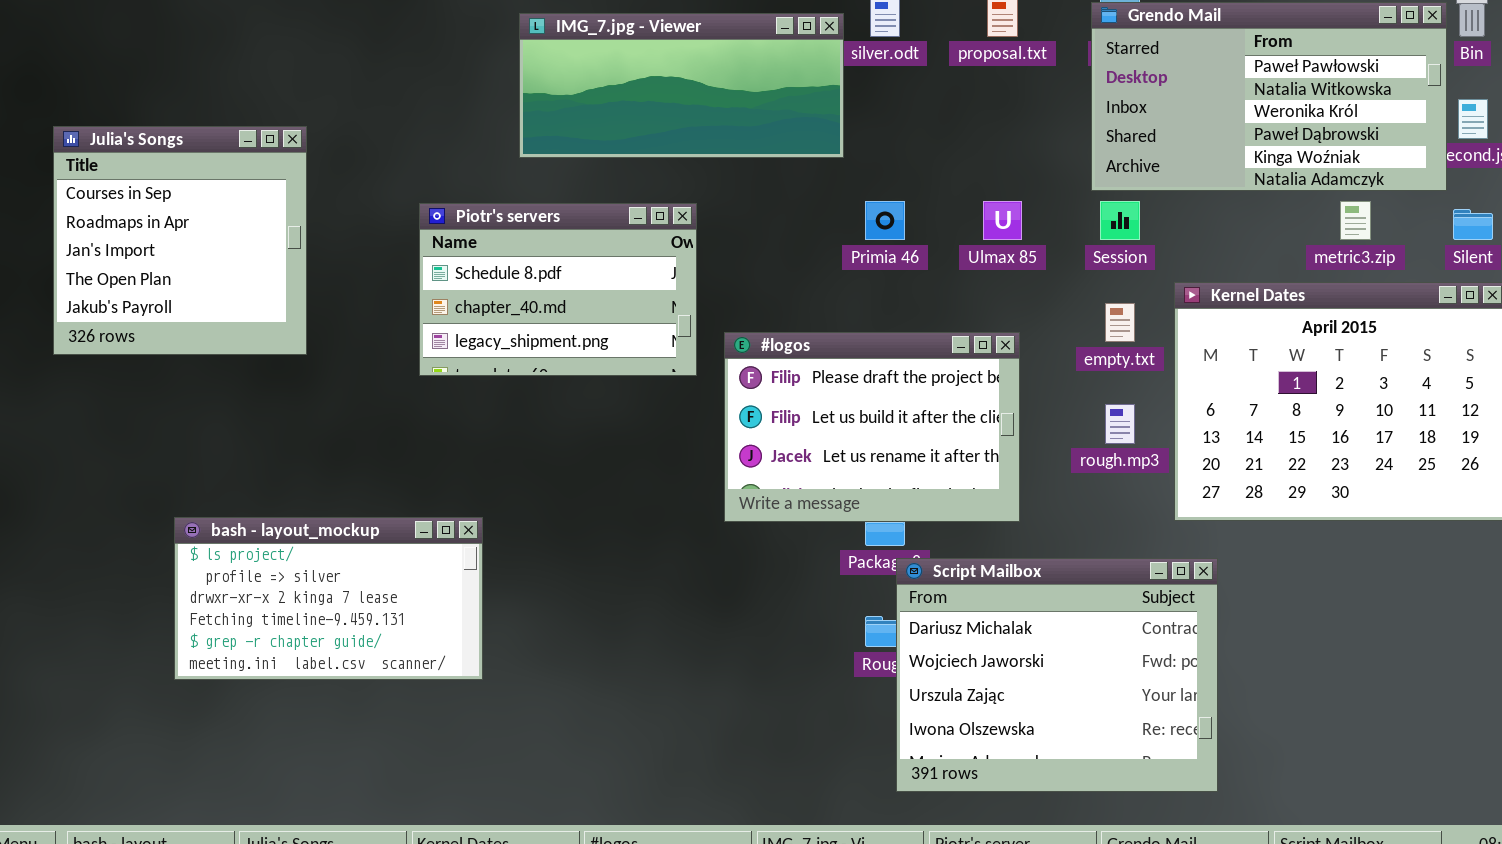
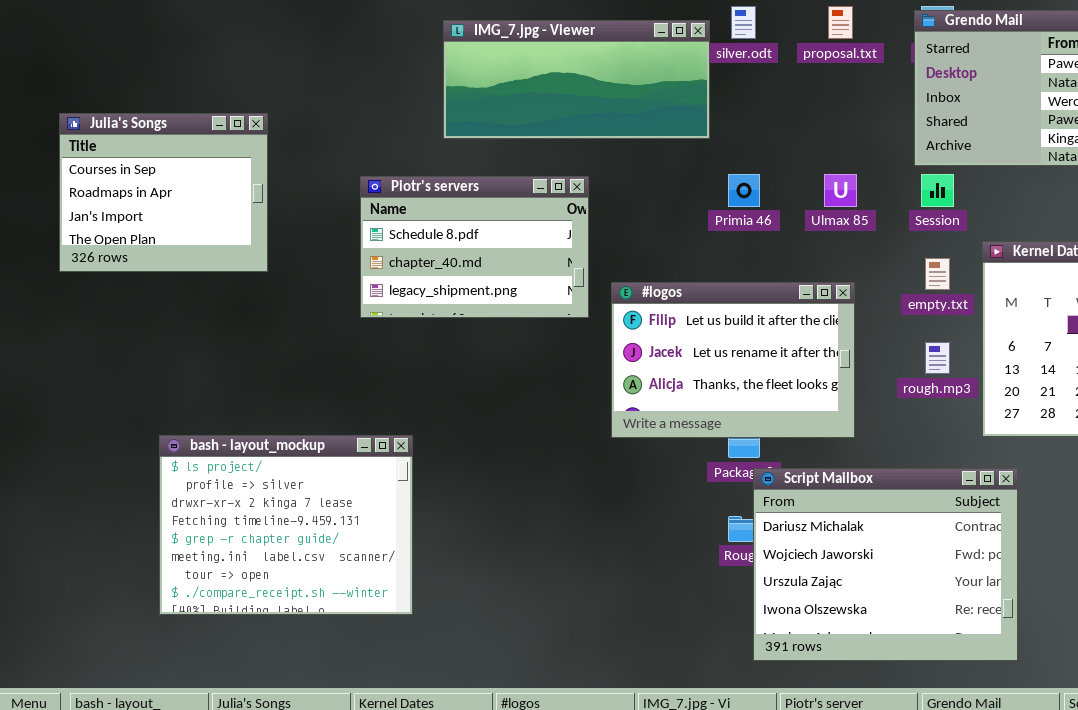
Julia's Songs: [53,126,307,355] -> [59,113,268,272], resized
#logos: [724,332,1020,522] -> [611,282,855,438], scrolled down 1 row
bash - layout_mockup: [174,517,483,680] -> [159,435,413,615], resized

